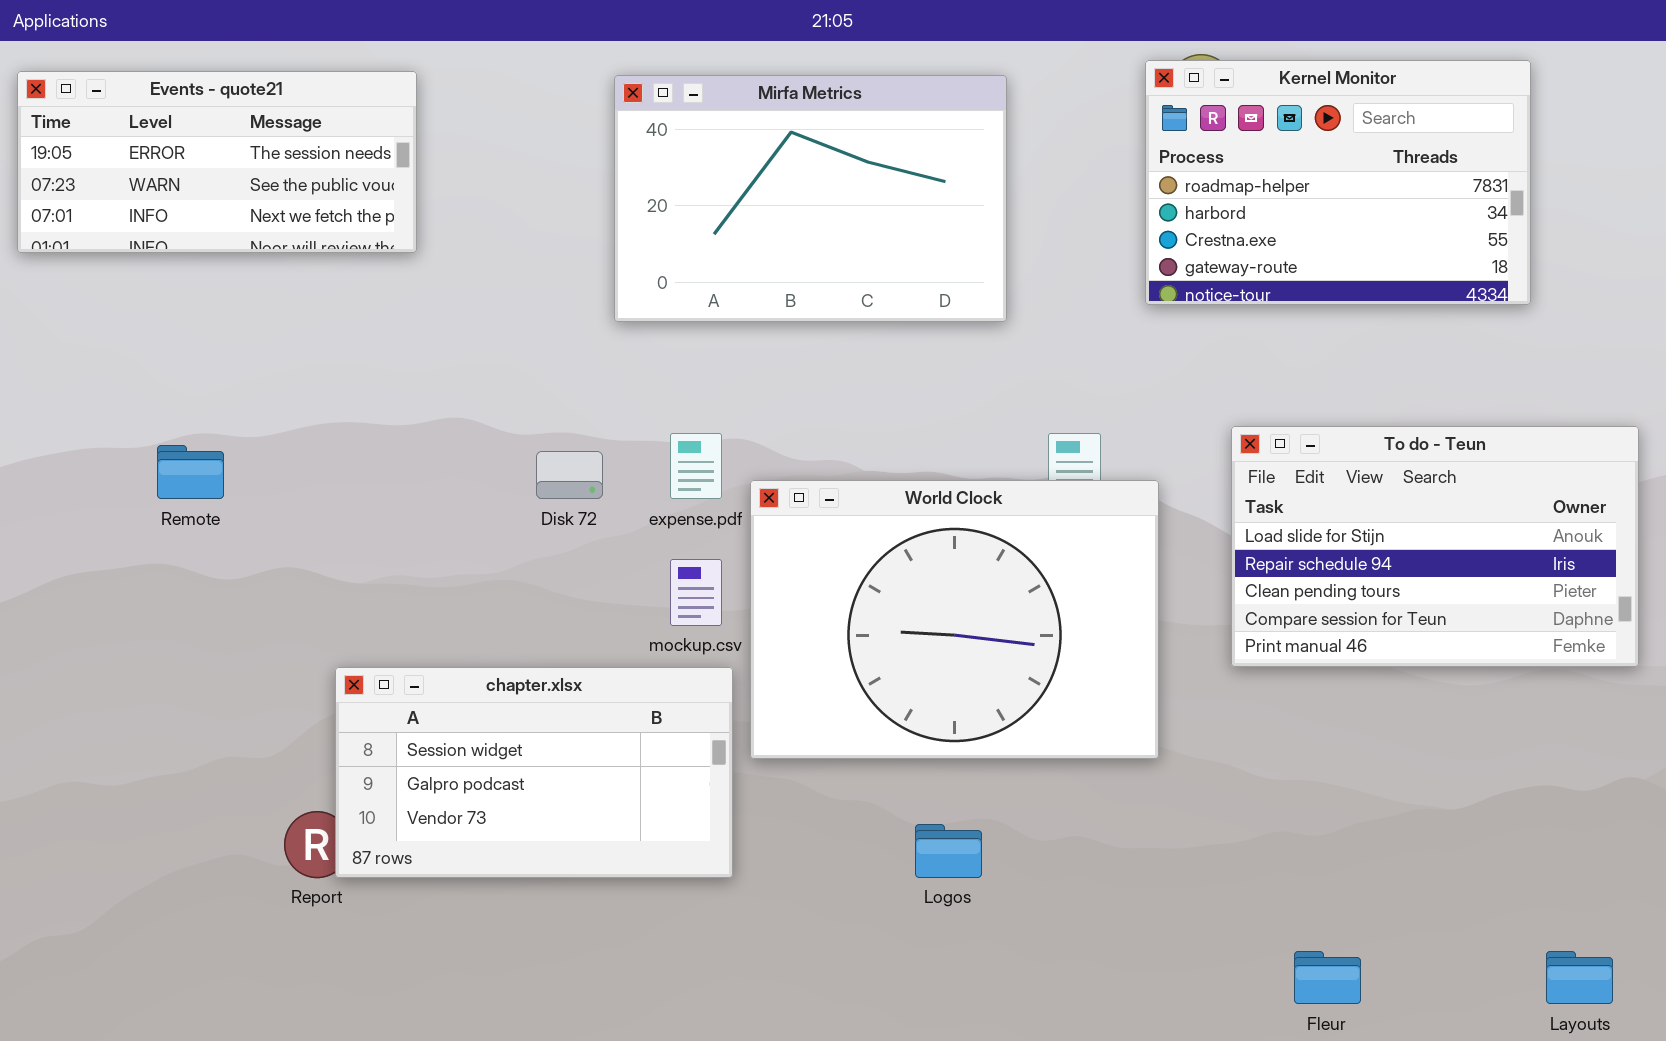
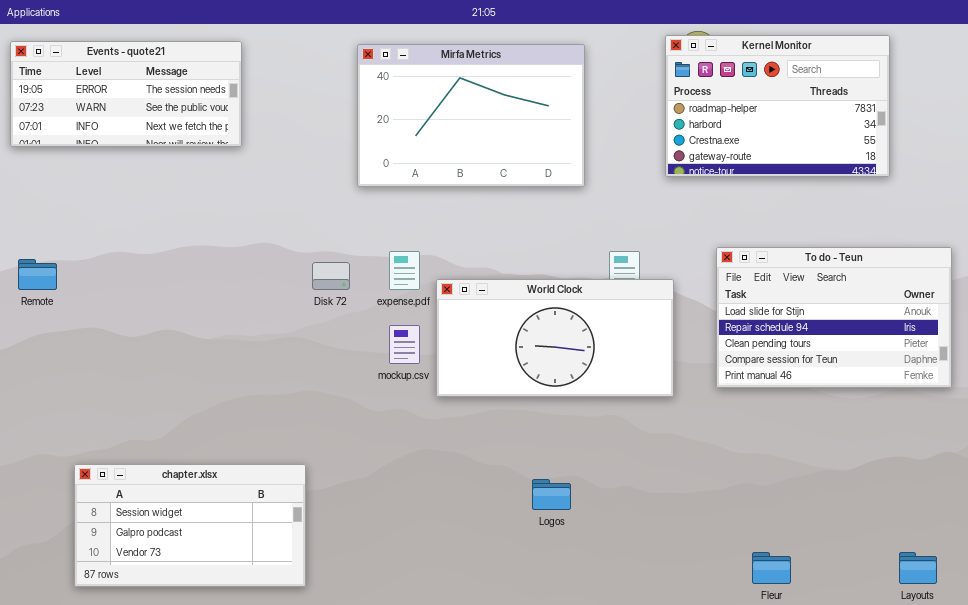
Remote: [157,445,224,499] -> [18,259,57,290], moved
World Clock: [750,480,1159,759] -> [436,279,674,397], resized
chapter.xlsx: [335,667,733,878] -> [74,464,306,587], moved

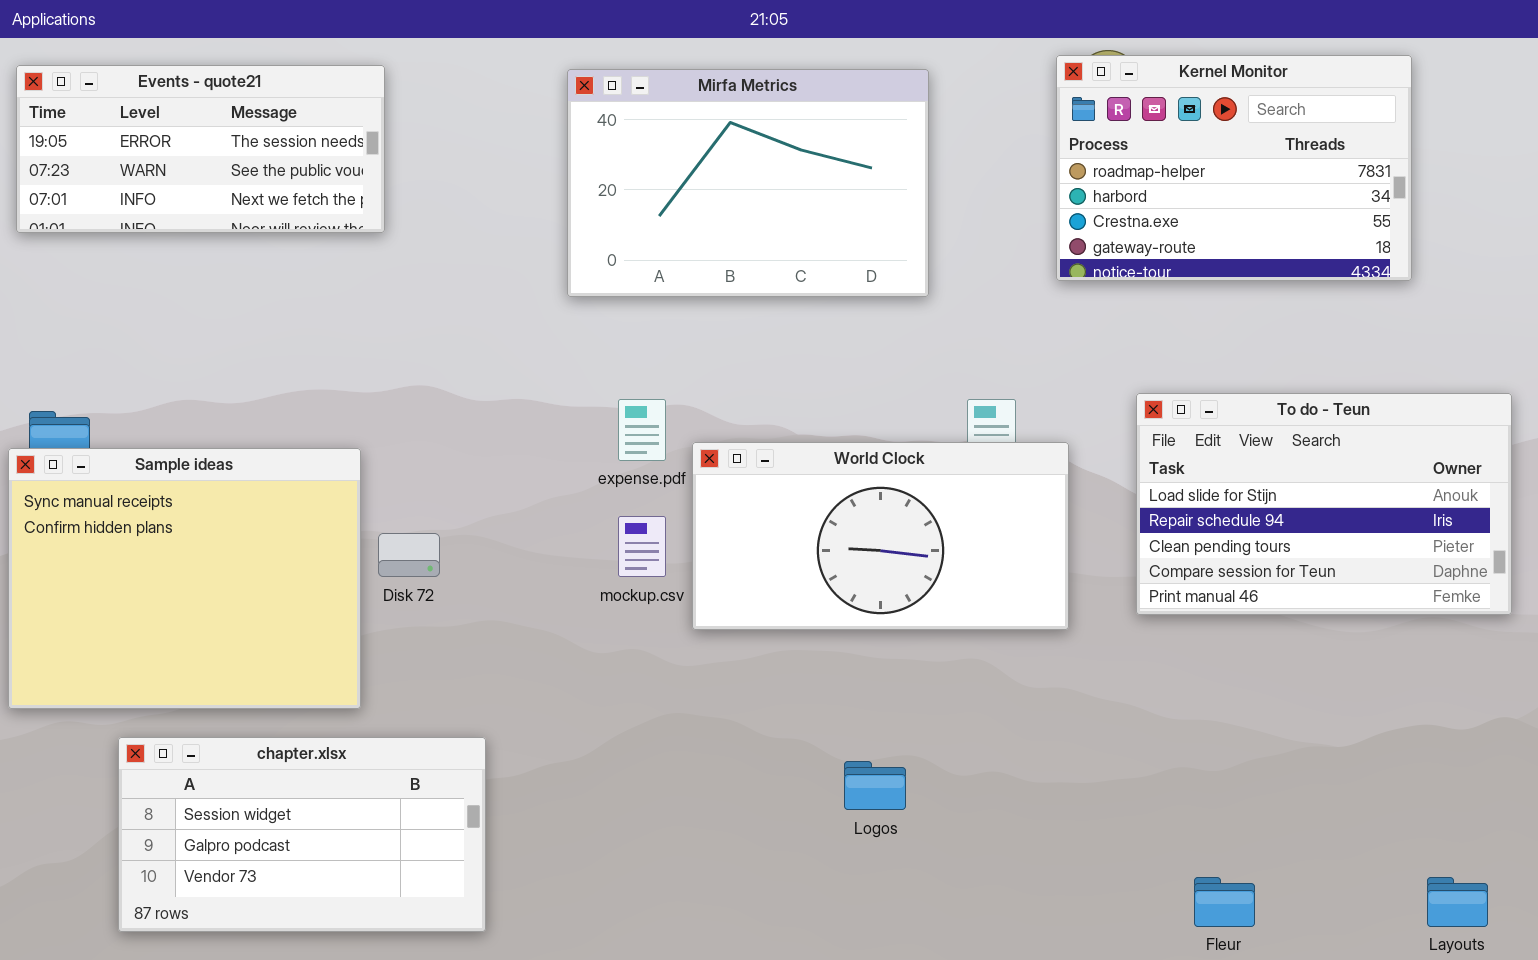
Disk 72: [312,262,350,290] -> [378,533,440,577], moved
Sample ideas: none -> [8,448,361,709], opened

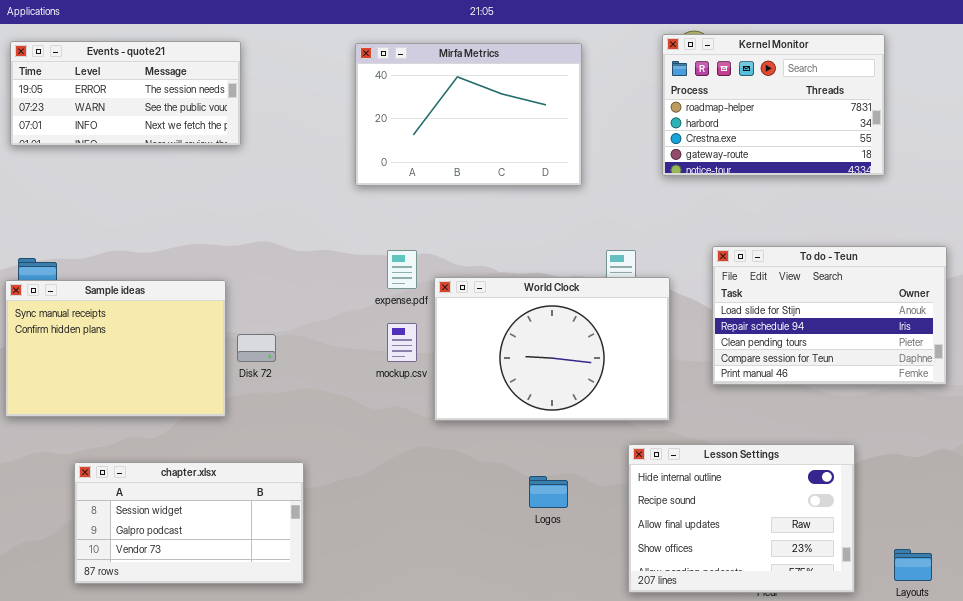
World Clock: [692,442,1069,630] -> [434,277,670,421], resized
Sample ideas: [8,448,361,709] -> [5,280,226,417], resized
Lesson Settings: none -> [628,444,855,593], opened

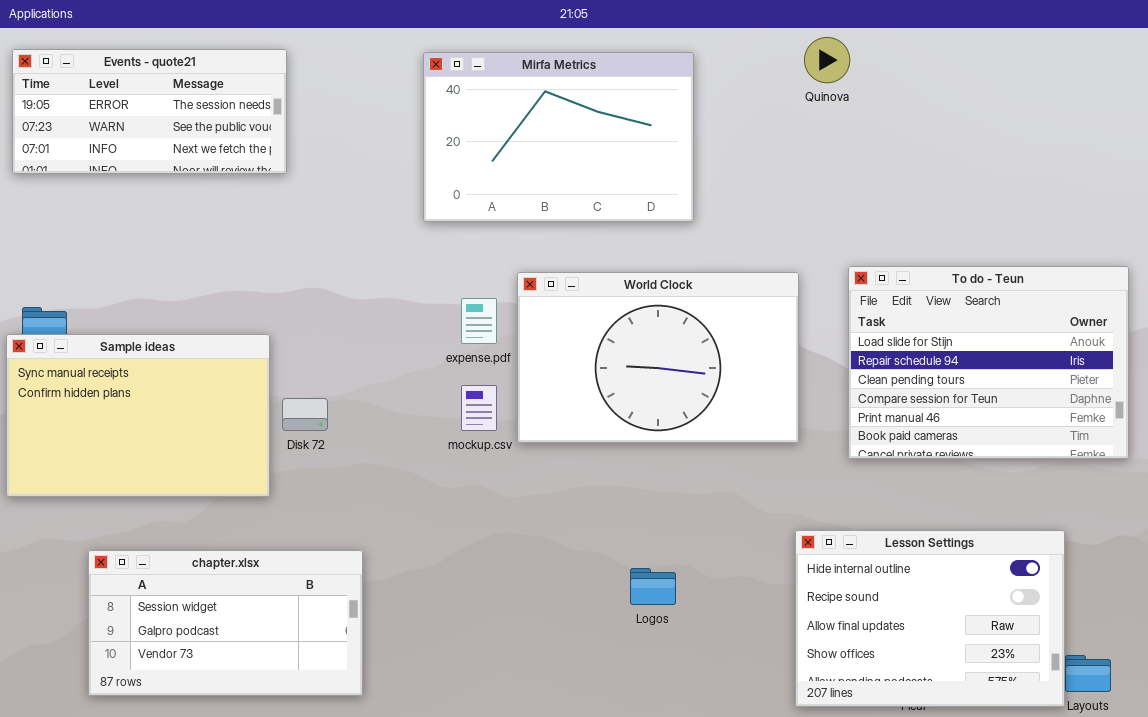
Kernel Monitor: [662,34,885,176] -> none, closed
To do - Teun: [712,246,947,385] -> [848,266,1129,459], resized
World Clock: [434,277,670,421] -> [517,272,799,443], moved
Lesson Settings: [628,444,855,593] -> [795,530,1065,707], moved

